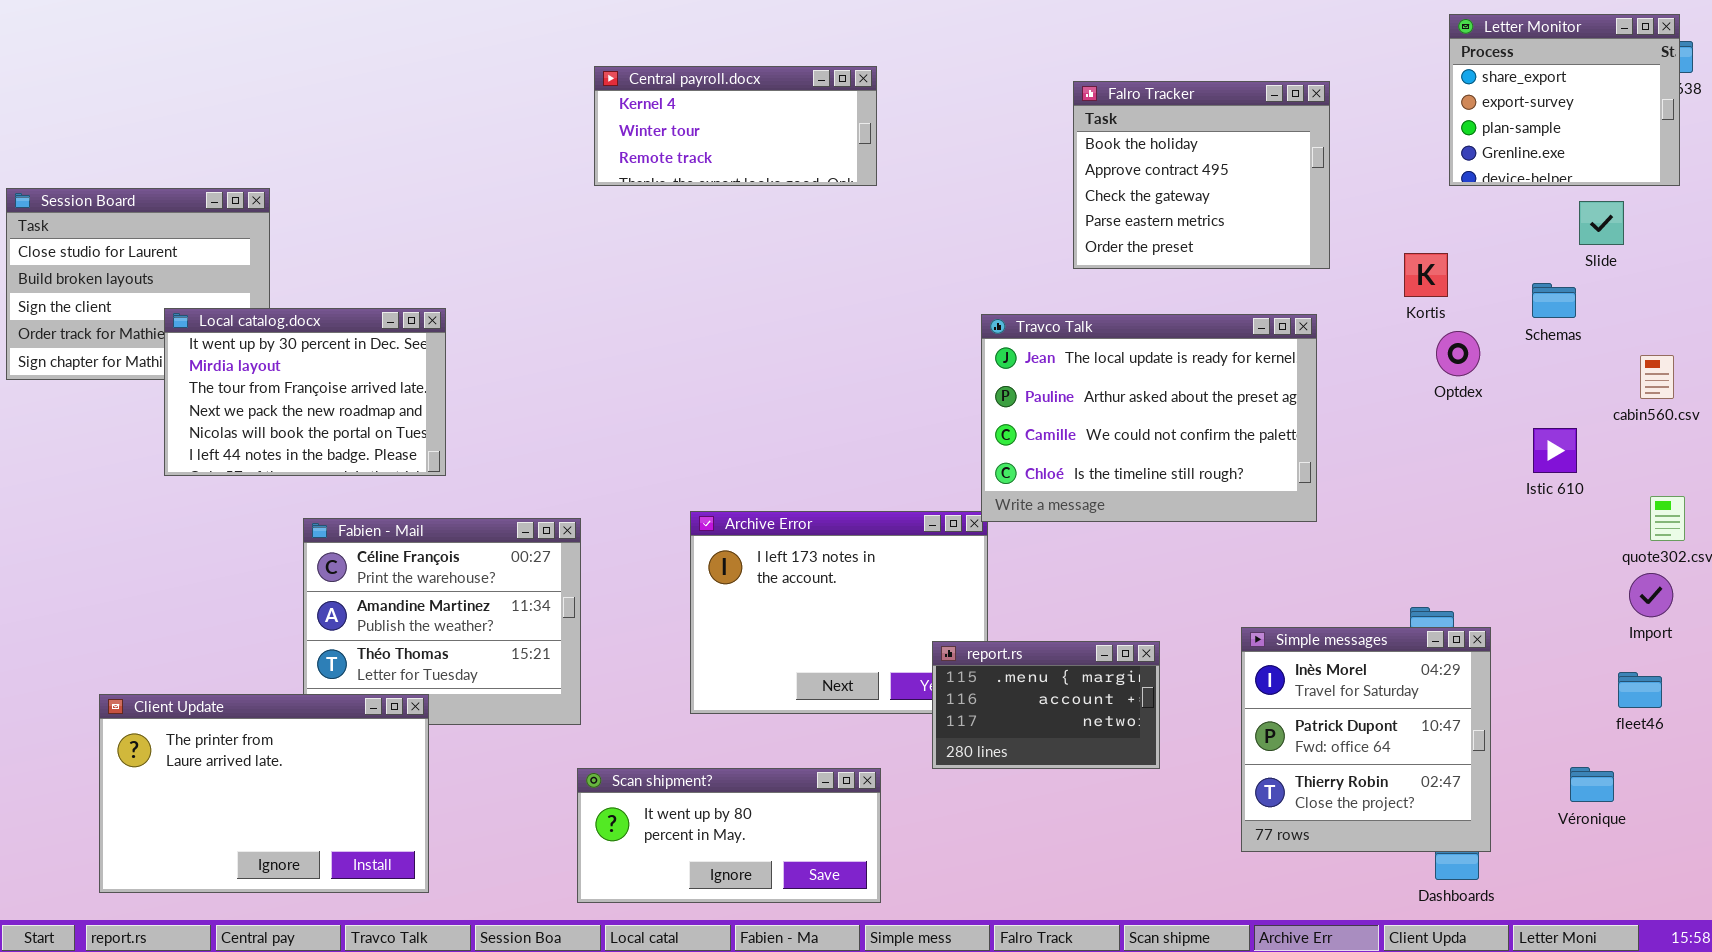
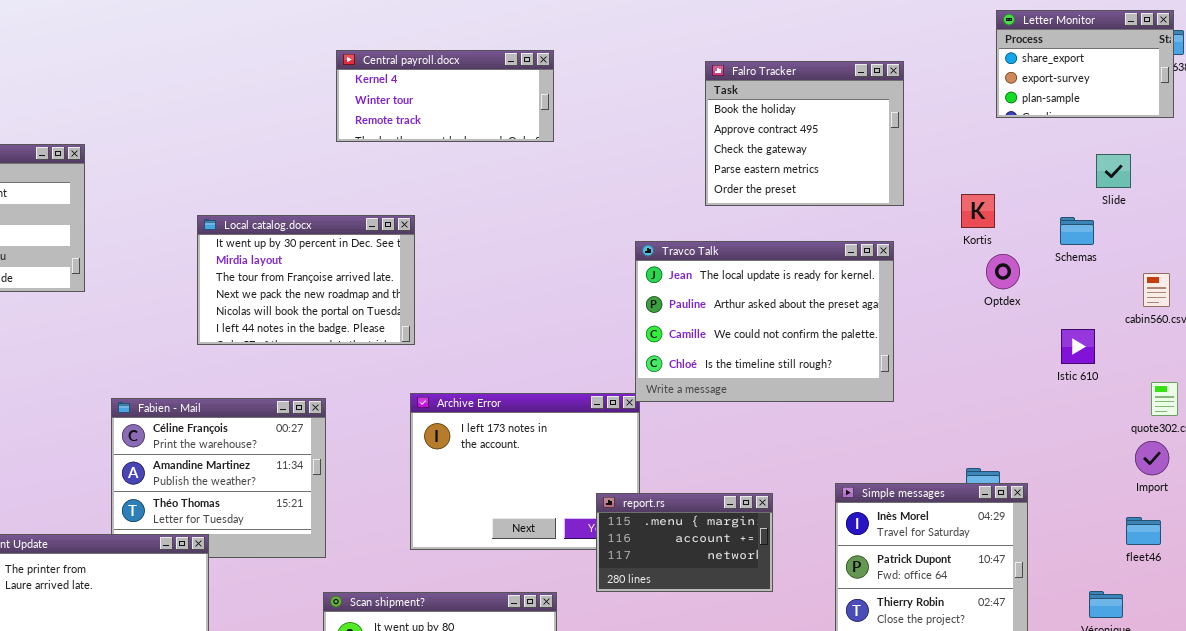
Letter Monitor: [1449,14,1680,186] -> [996,10,1174,118], resized
Local catalog.docx: [164,308,446,476] -> [197,215,415,345], moved

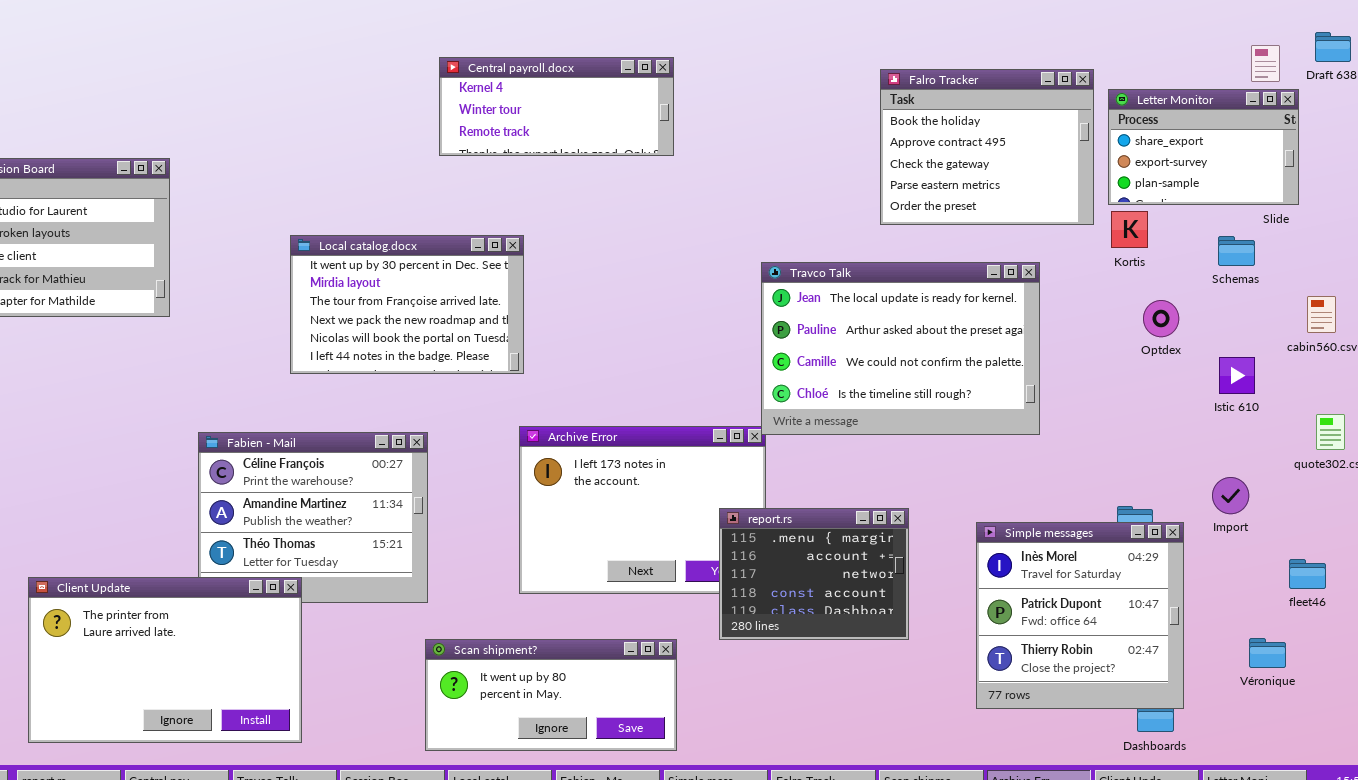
Letter Monitor: [996,10,1174,118] -> [1108,89,1299,205], moved
Falro Tracker: [705,61,904,206] -> [880,69,1094,225], moved
Optdex: [986,254,1020,289] -> [1143,300,1179,337], moved
Import: [1135,441,1169,475] -> [1212,477,1249,514], moved
report.rs: [596,493,773,592] -> [719,508,909,640], resized

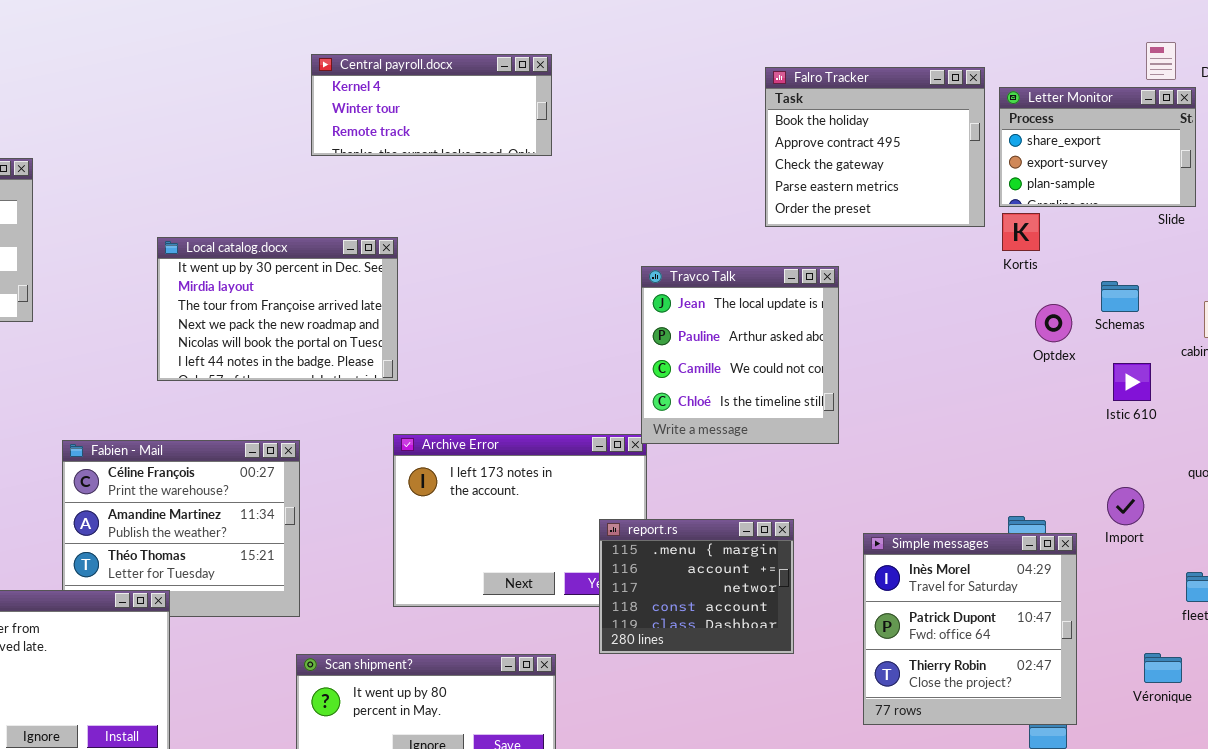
Schemas: [1218,236,1255,266] -> [1101,281,1139,312], moved
Travco Talk: [761,262,1040,435] -> [641,266,839,444], resized

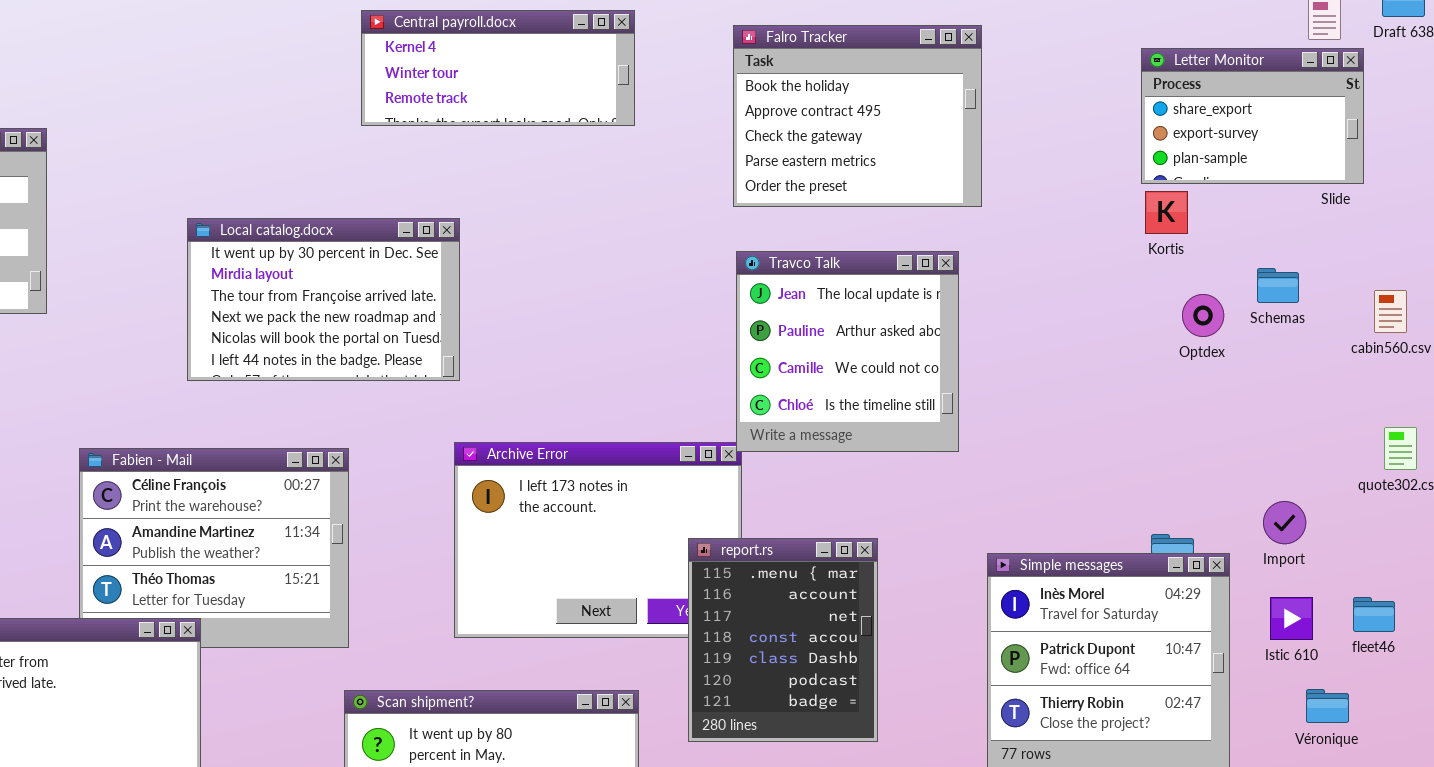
Falro Tracker: [765,67,985,227] -> [733,25,982,207], moved
Istic 610: [1113,363,1151,401] -> [1270,597,1313,640], moved
report.rs: [599,519,794,654] -> [688,538,878,742], resized

